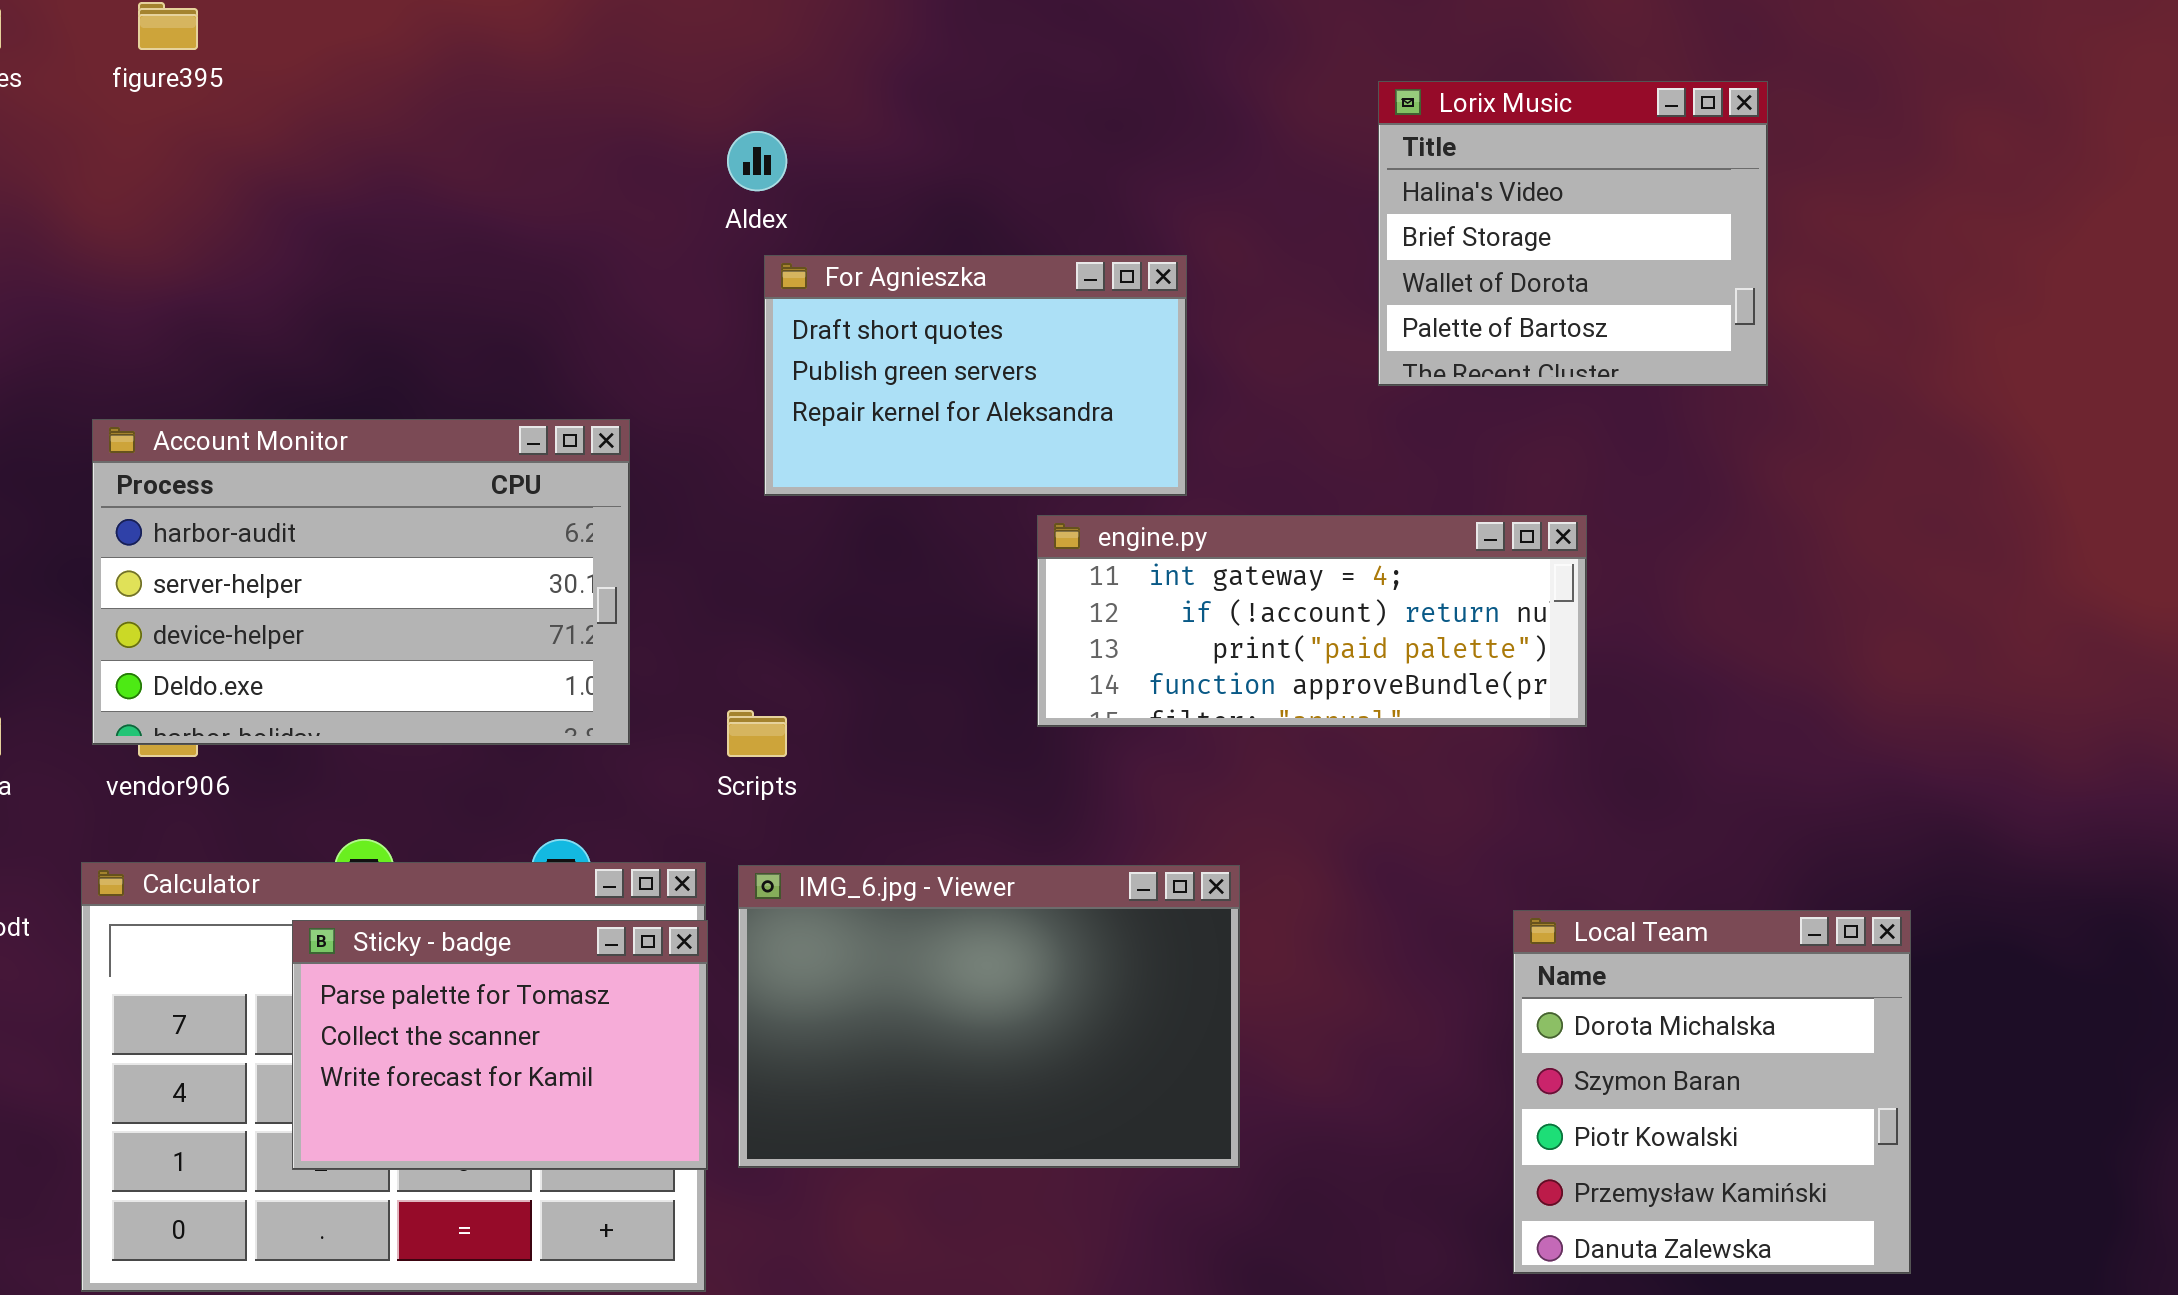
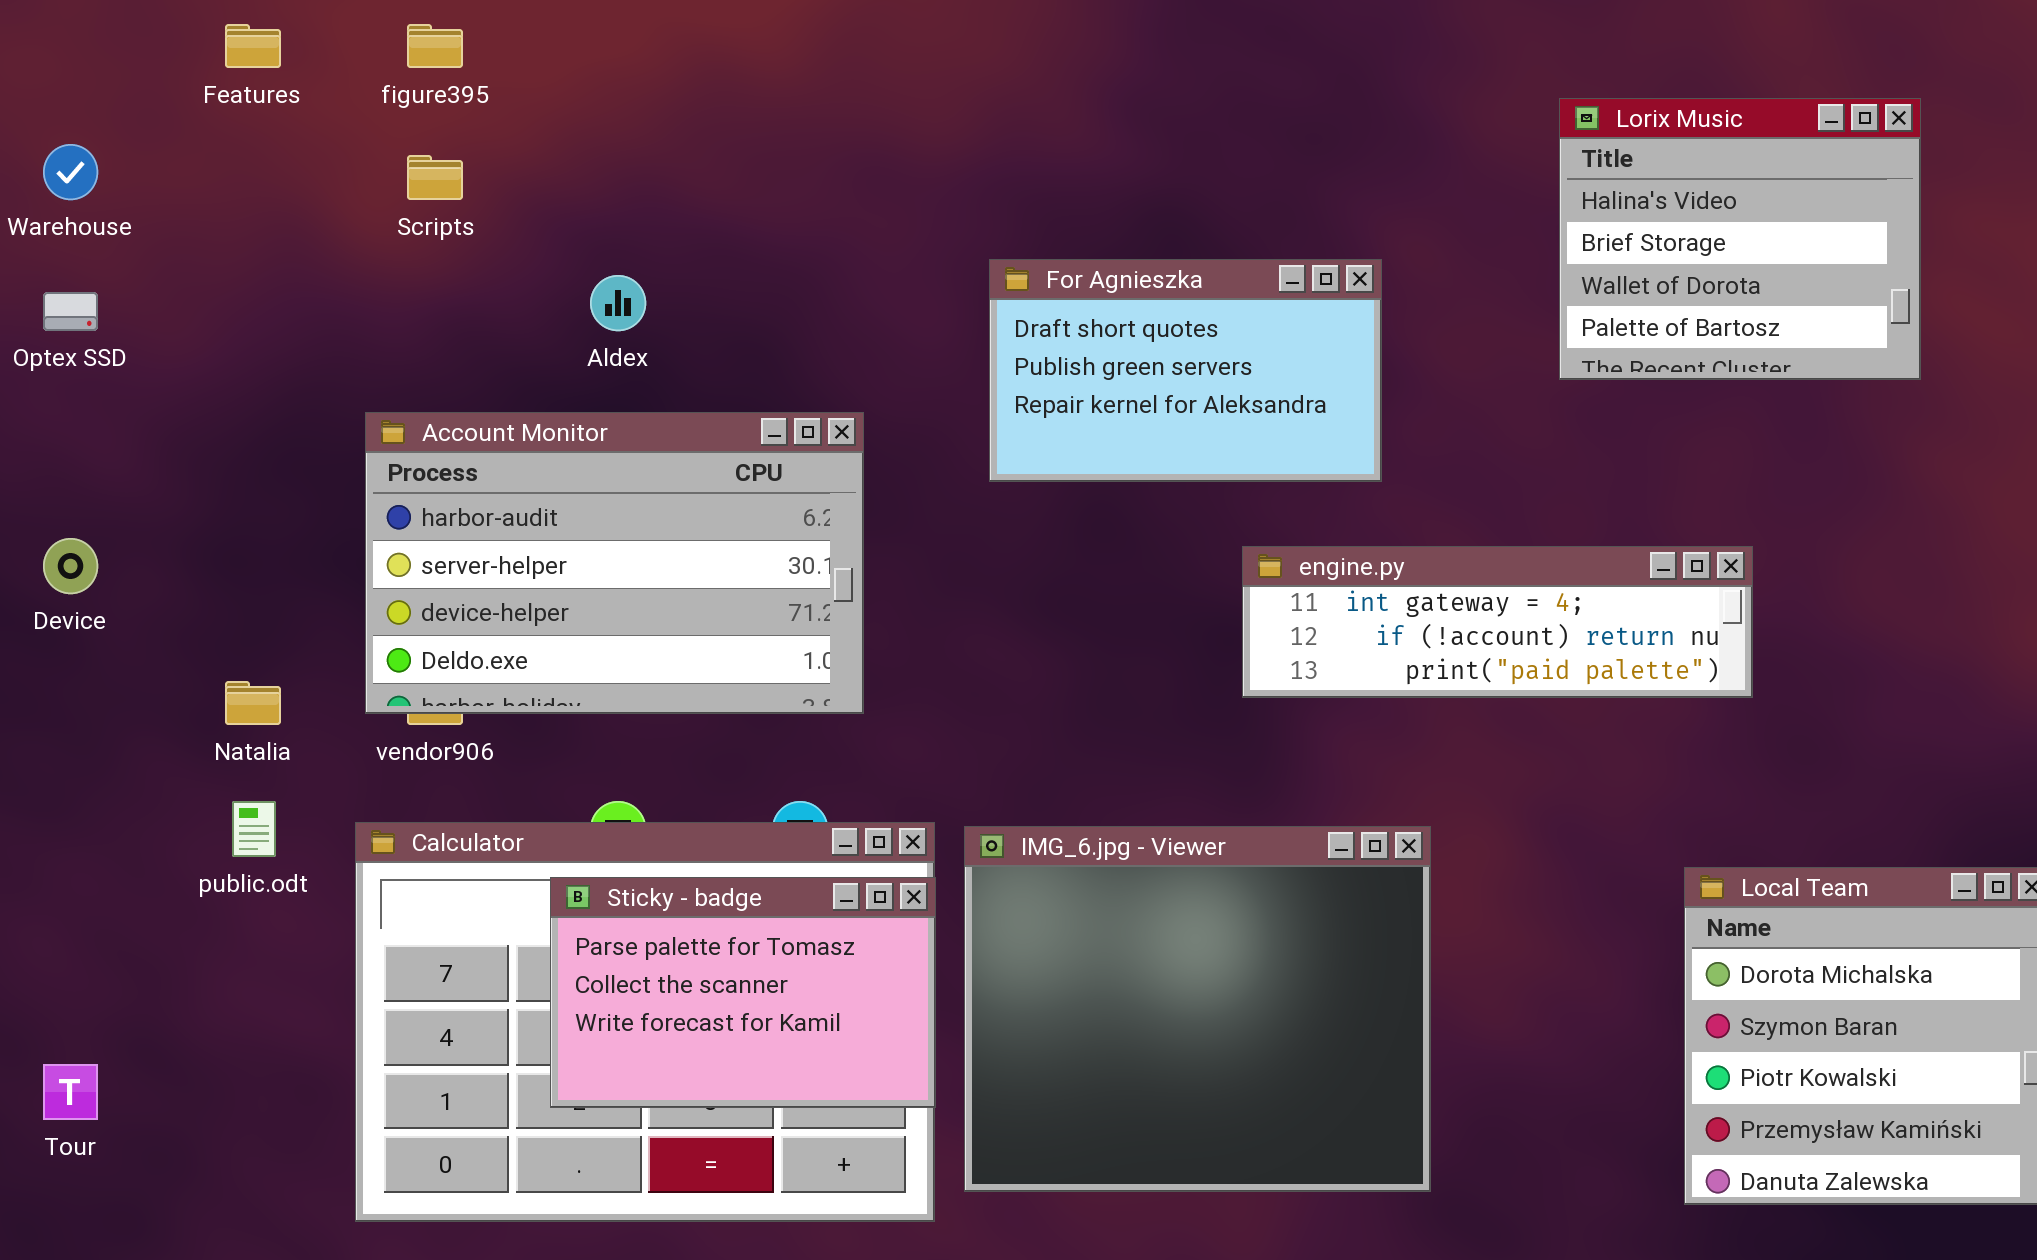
Aldex: [727,131,787,191] -> [590,275,646,331], moved
engine.py: [1037,515,1587,727] -> [1242,546,1753,698], resized
Scripts: [727,710,787,757] -> [407,155,463,200], moved
IMG_6.jpg - Viewer: [738,865,1240,1168] -> [964,826,1431,1192], resized

